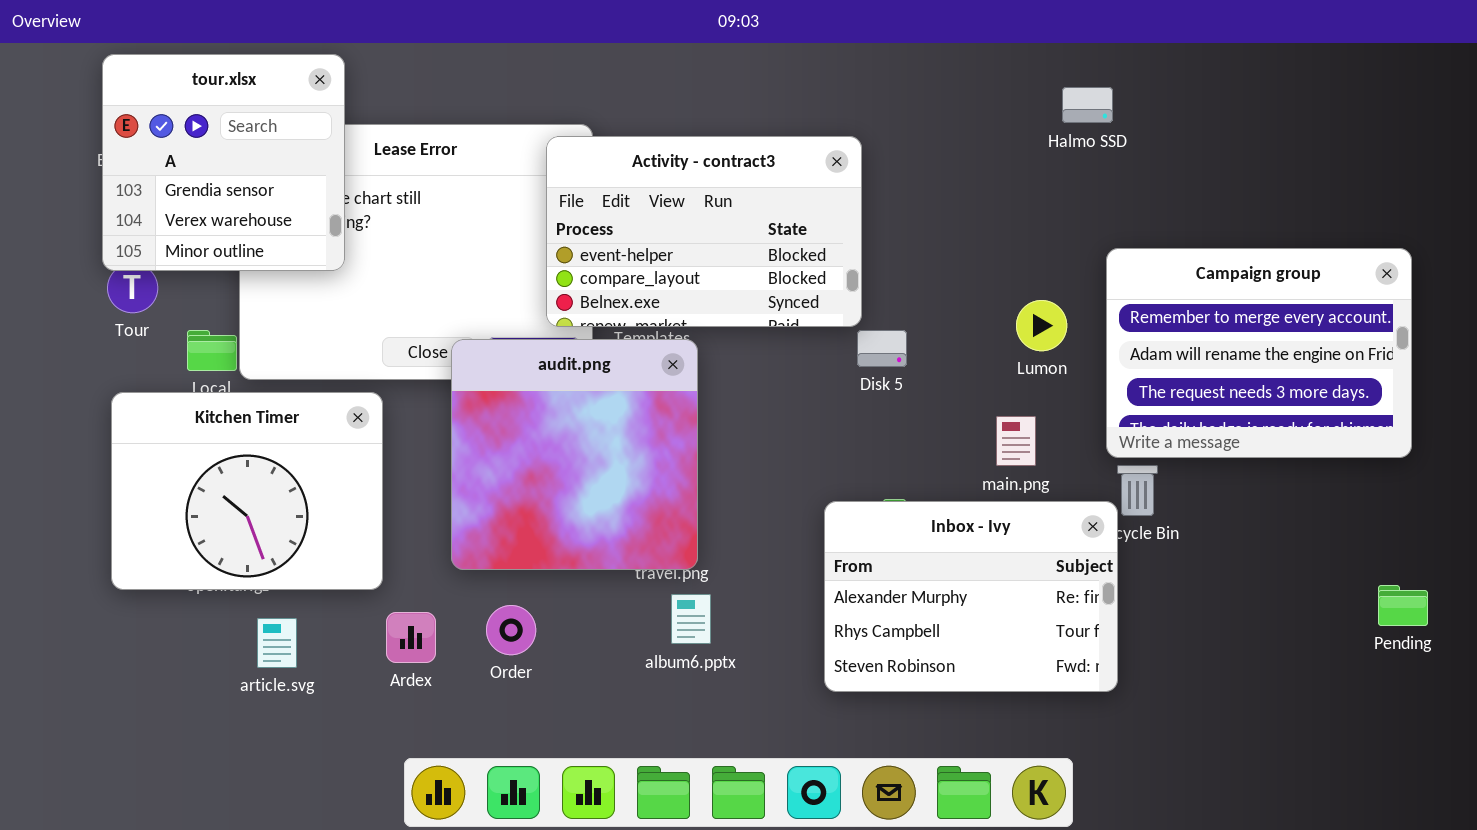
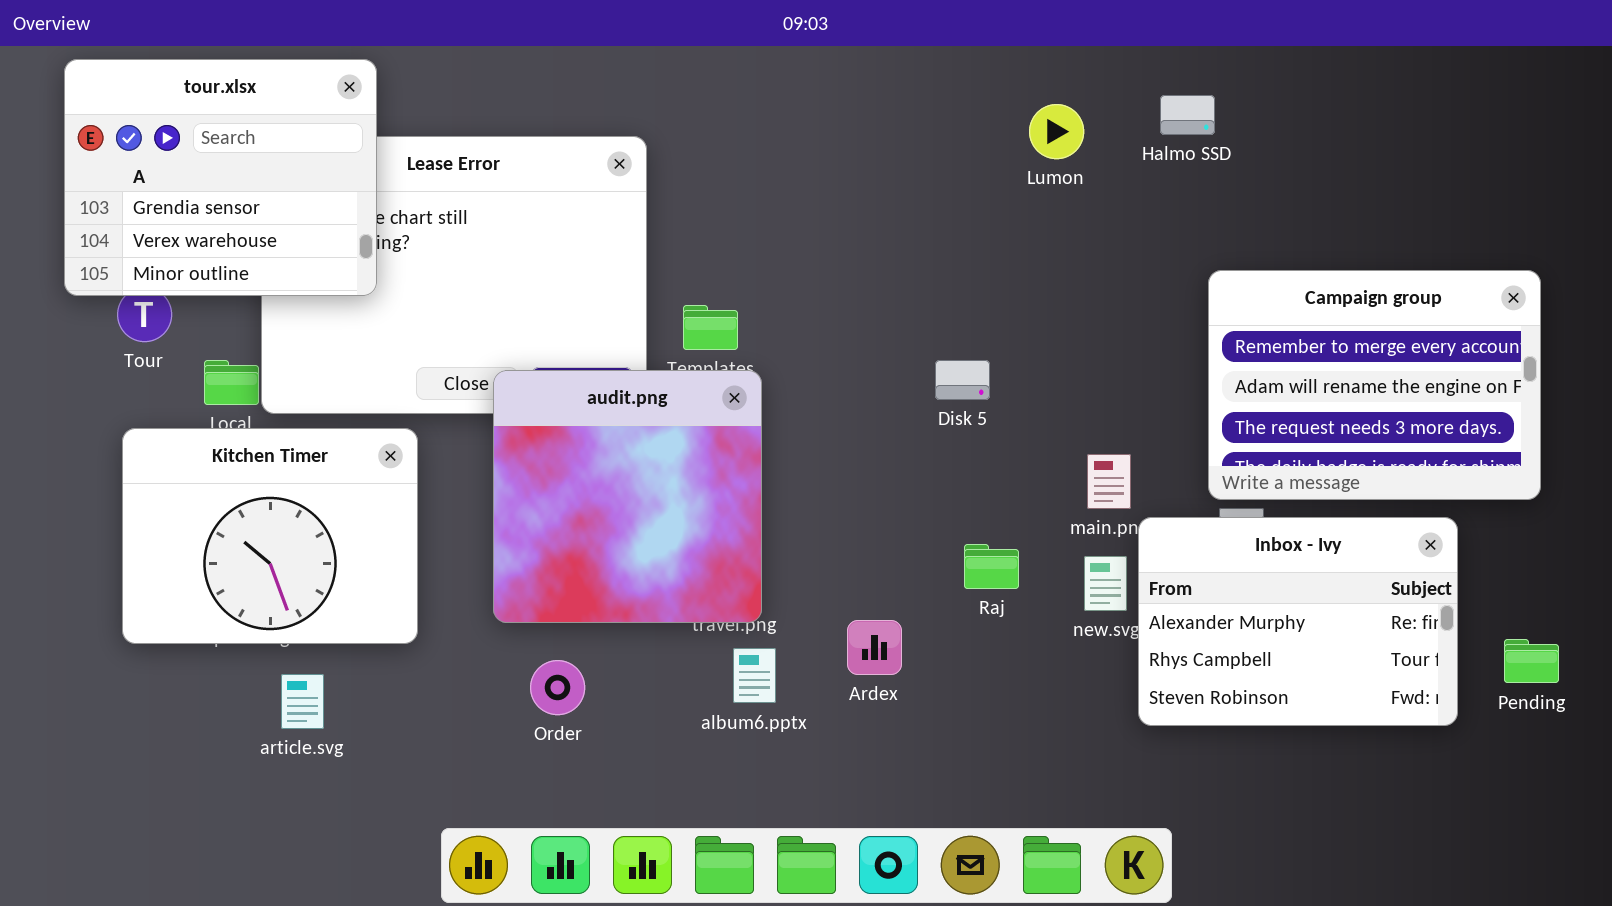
tour.xlsx: [102,54,345,271] -> [64,59,377,296], resized
Activity - contract3: [546,136,862,327] -> none, closed
Lumon: [1016,300,1067,351] -> [1029,104,1084,159], moved
Inbox - Ivy: [824,501,1118,692] -> [1138,517,1458,726], moved
Ardex: [386,612,436,663] -> [847,620,902,675], moved

